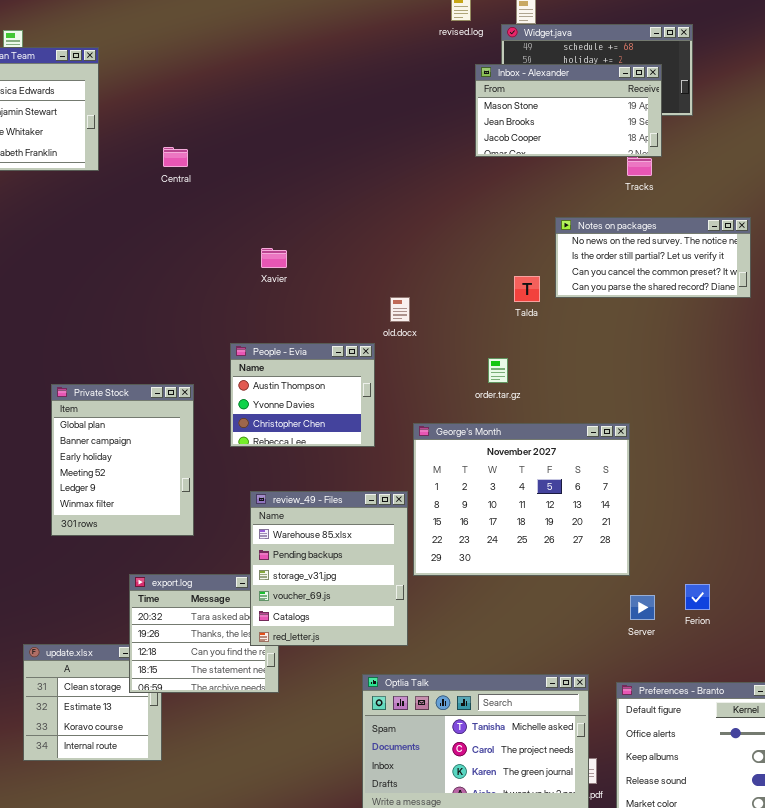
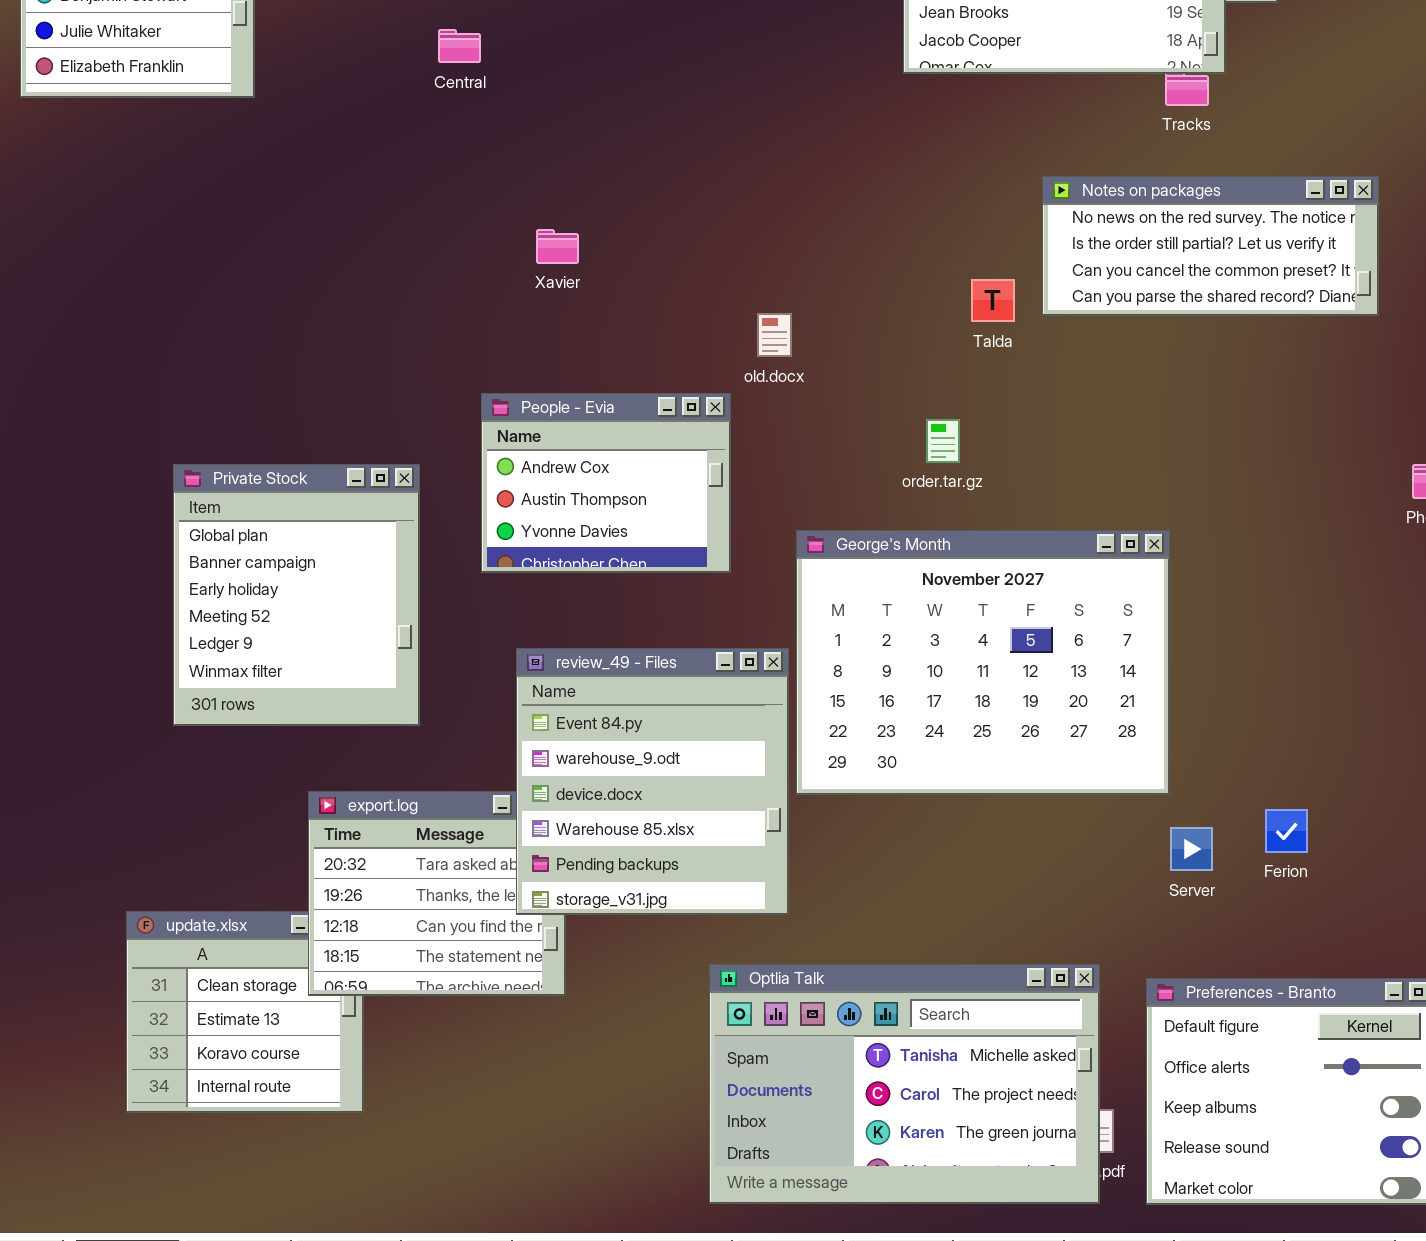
Central: [163,147,188,167] -> [438,29,481,63], moved
People - Evia: [230,343,375,447] -> [481,393,731,573], scrolled up 1 row
review_49 - Files: [250,491,408,646] -> [516,648,789,915], scrolled up 3 rows

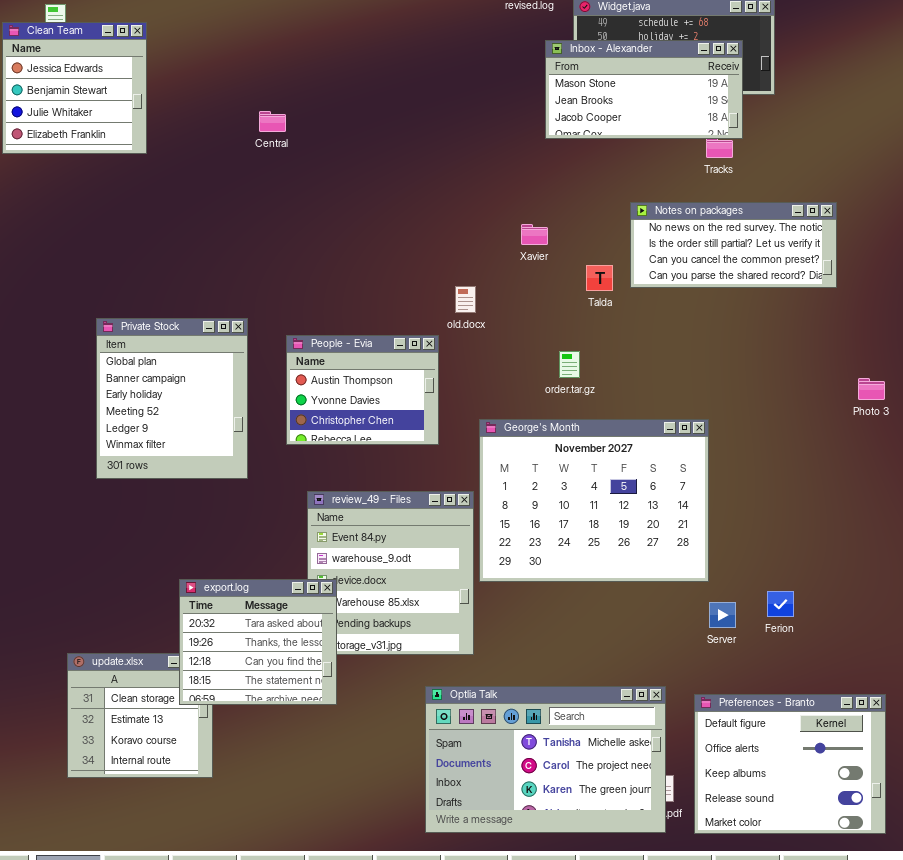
Xavier: [536,229,579,264] -> [521,224,548,245], moved
People - Evia: [481,393,731,573] -> [286,335,439,445], scrolled down 1 row
Private Stock: [173,464,420,726] -> [96,318,248,479], moved
export.log: [308,791,566,996] -> [179,579,337,705], raised

